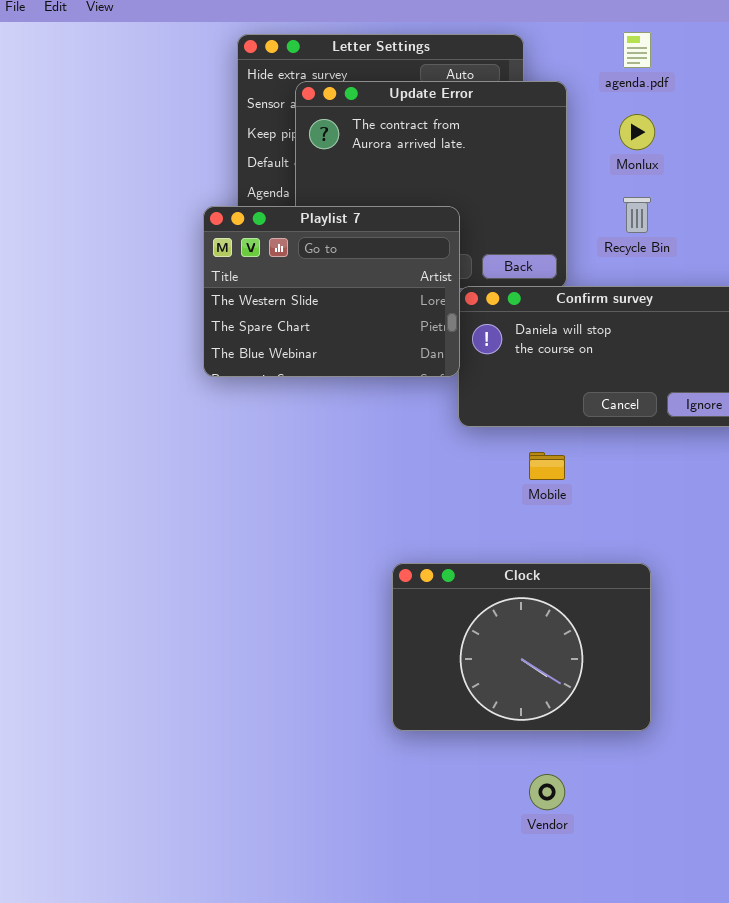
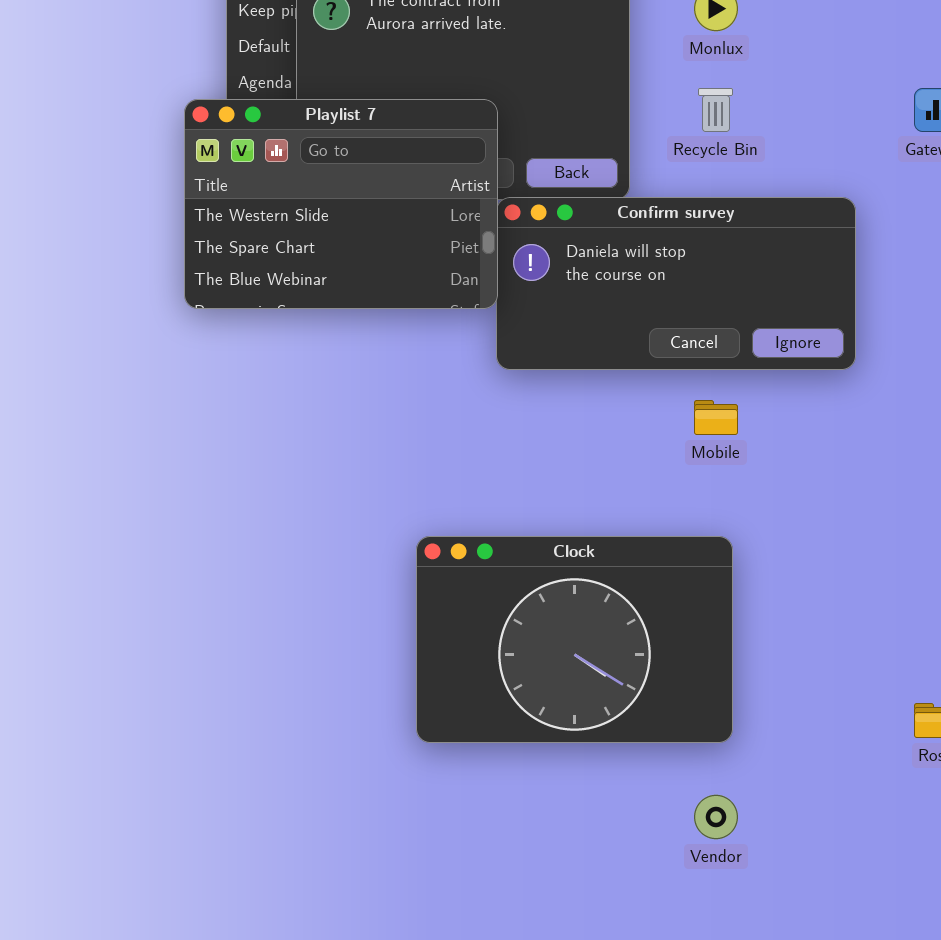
Mobile: [529,452,565,480] -> [694,400,738,435], moved
Vendor: [529,774,565,810] -> [694,795,738,839], moved

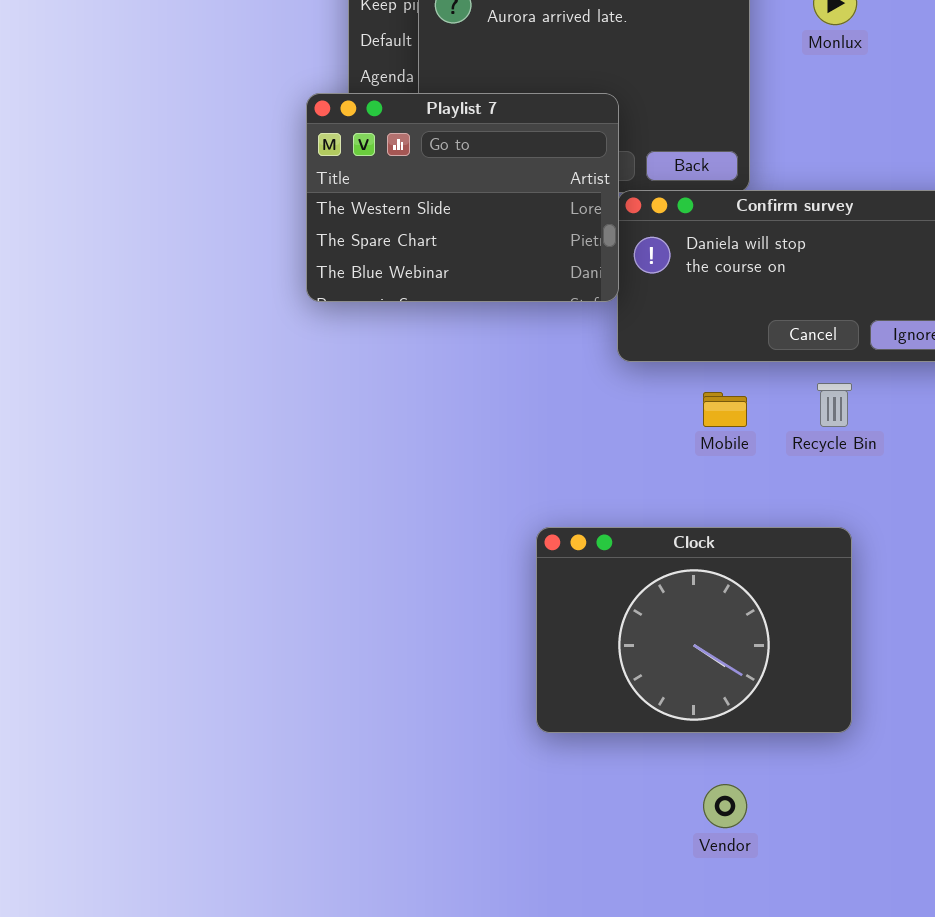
Recycle Bin: [698,88,733,132] -> [817,383,852,427], moved
Mobile: [694,400,738,435] -> [703,392,747,427], moved
Vendor: [694,795,738,839] -> [703,784,747,828], moved

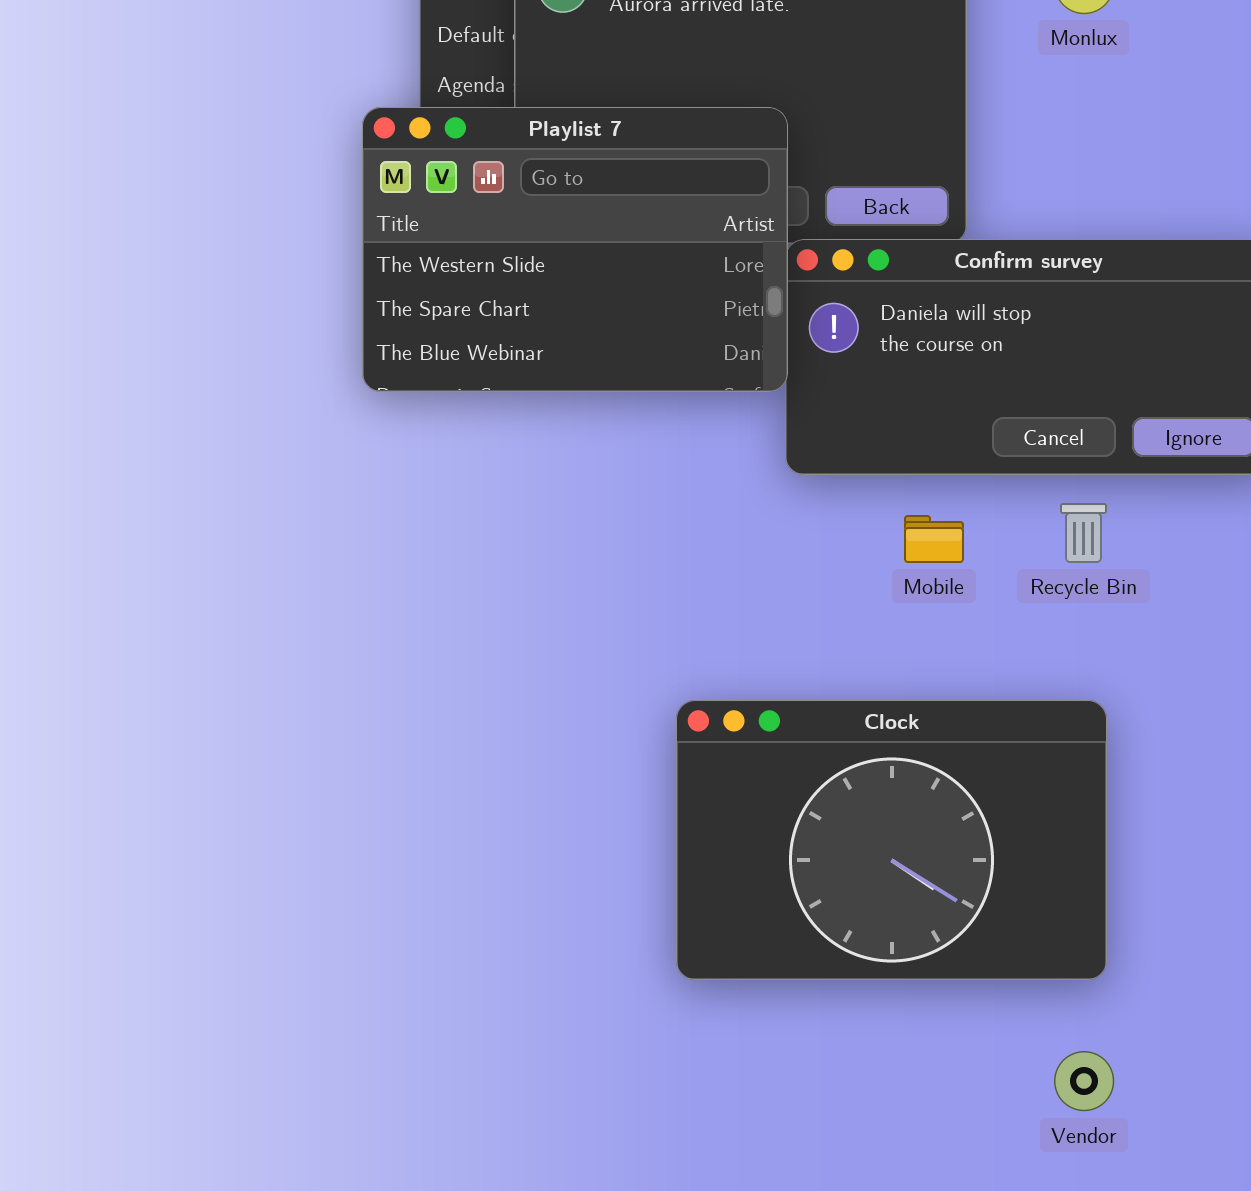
Vendor: [703,784,747,828] -> [1054,1051,1114,1111], moved

